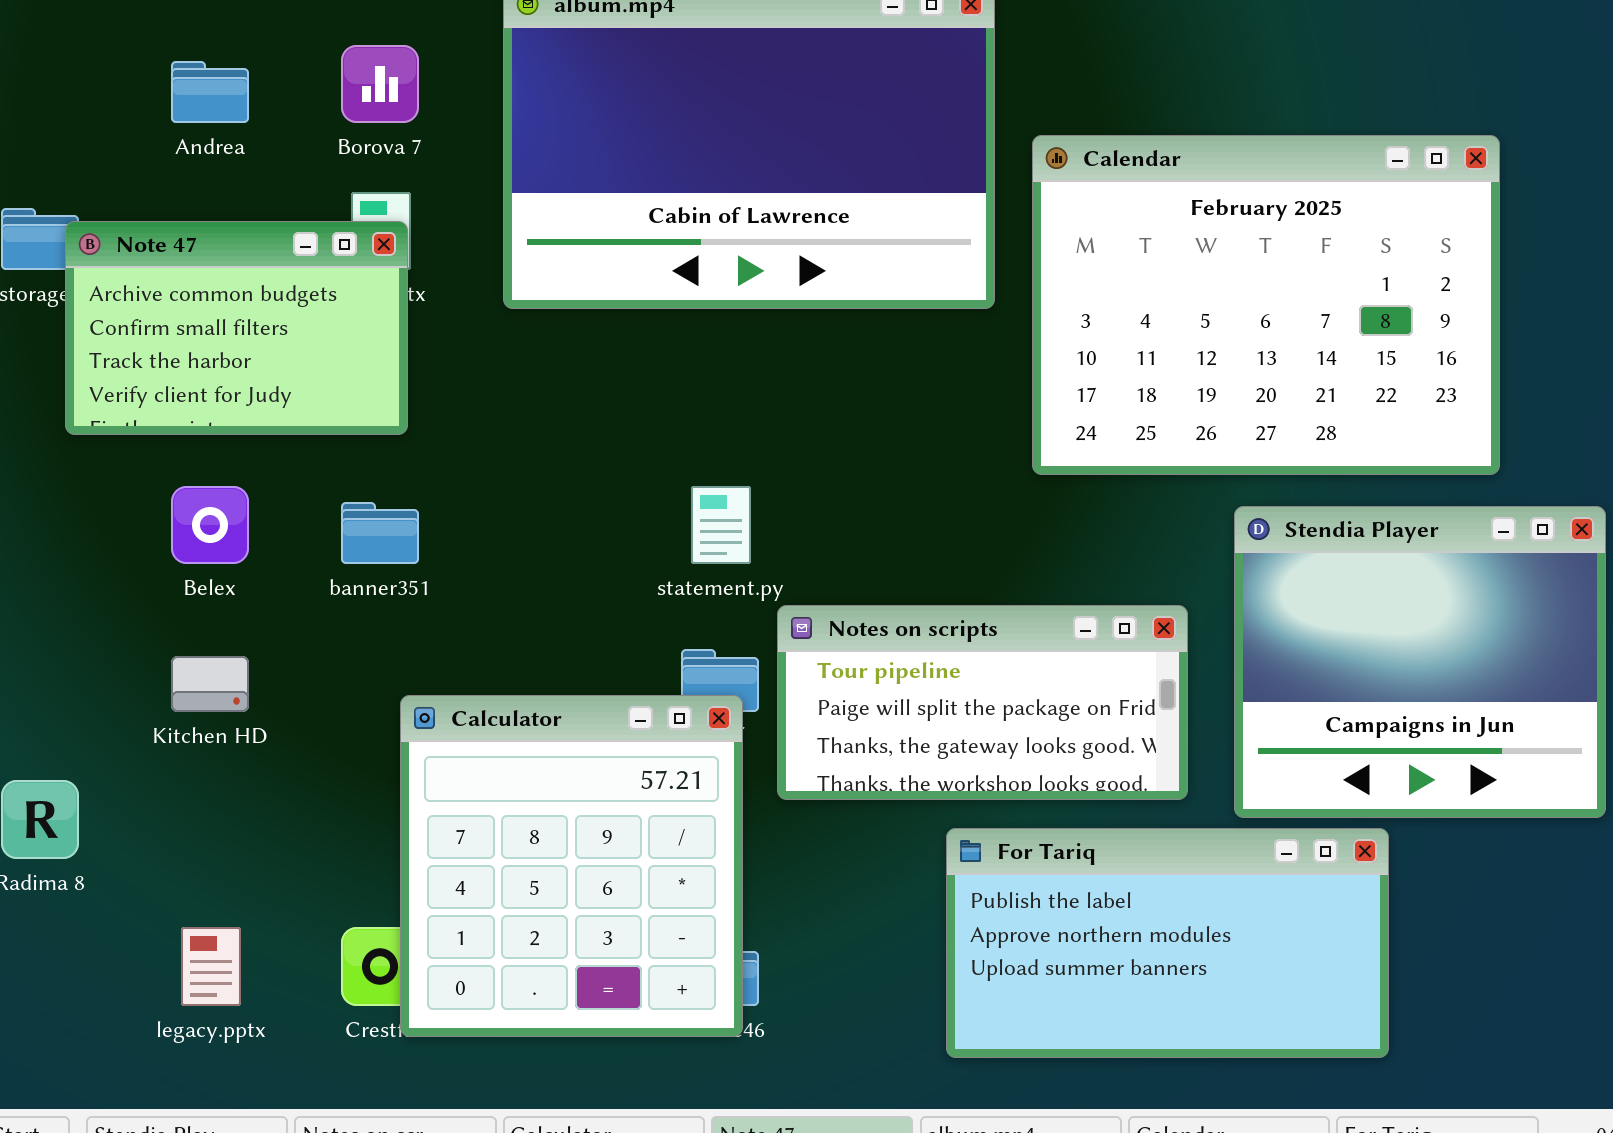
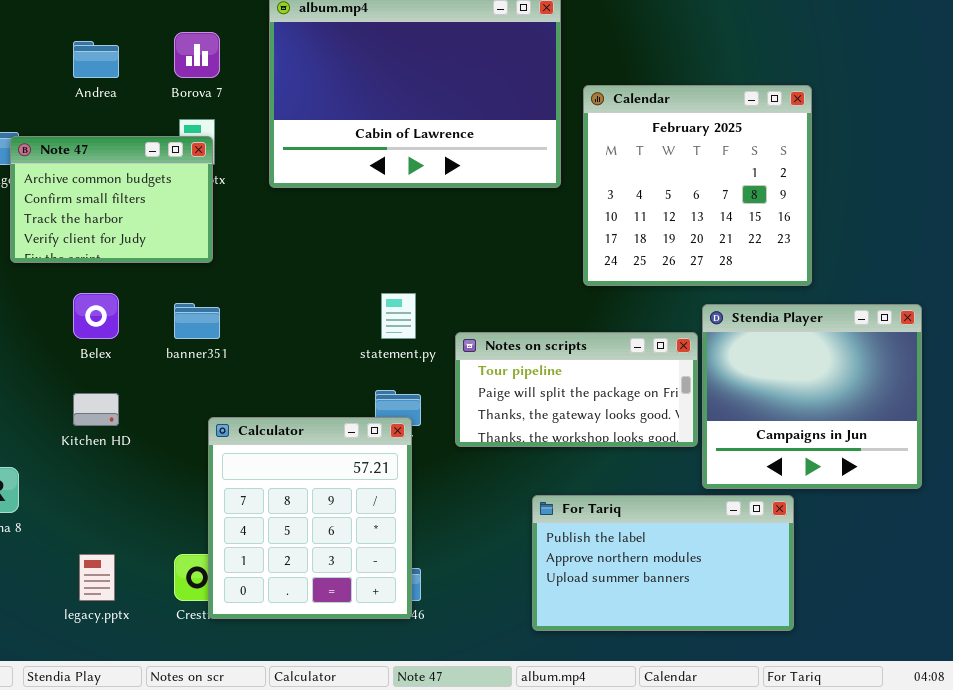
Calendar: [1032,135,1500,475] -> [583,85,812,286], resized
Notes on scripts: [777,605,1188,800] -> [455,332,698,447], moved

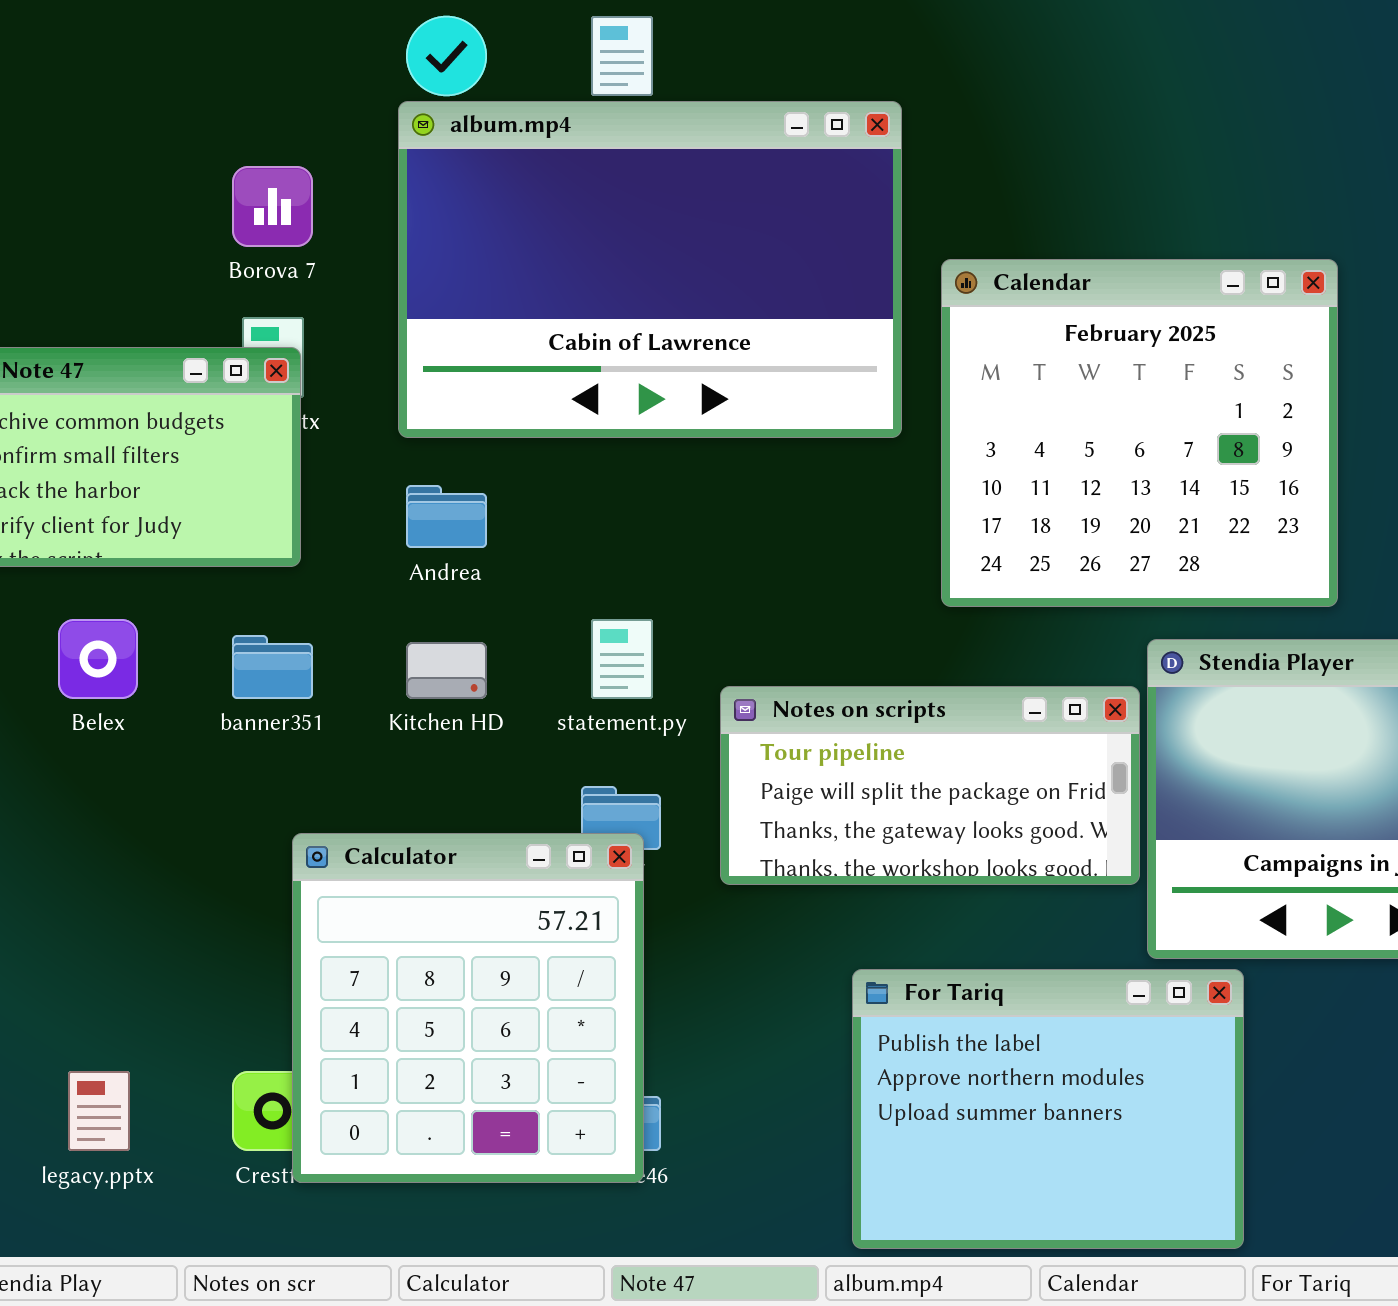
Andrea: [73,41,119,78] -> [406,485,487,548], moved
Kitchen HD: [73,393,119,426] -> [406,642,487,699], moved
For Tariq: [532,495,794,631] -> [852,969,1244,1249], resized

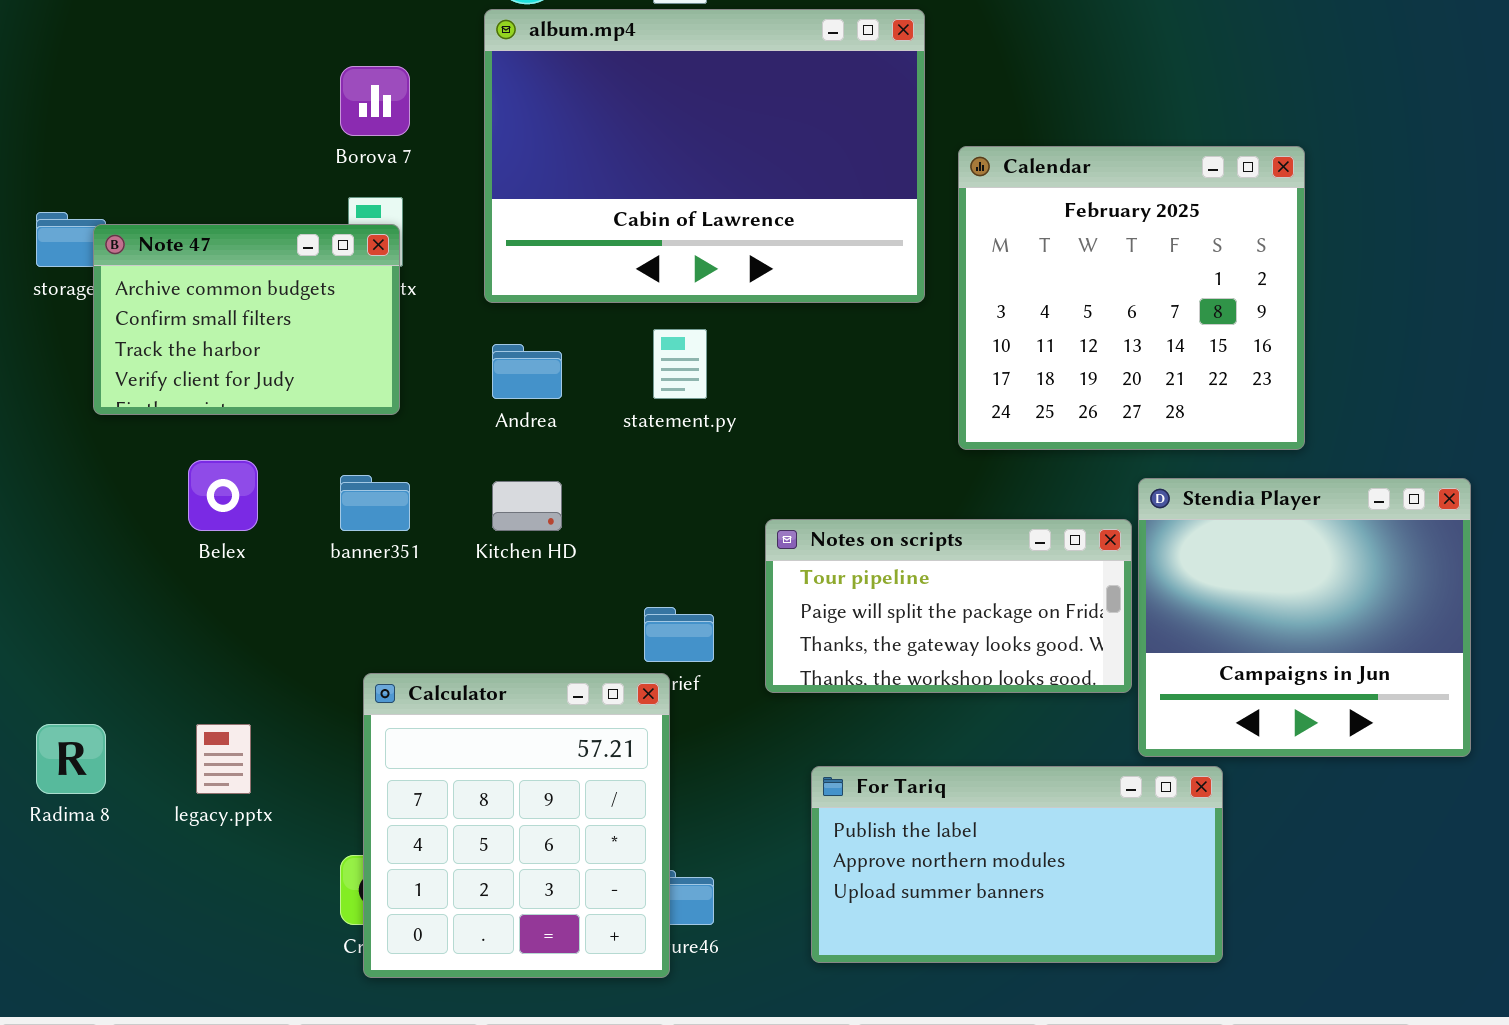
statement.py: [591,619,653,699] -> [653,329,707,399], moved
Calculator: [292,833,644,1183] -> [363,673,670,978], moved
For Tariq: [852,969,1244,1249] -> [811,766,1223,963], resized
legacy.pptx: [68,1071,130,1151] -> [196,724,251,794], moved

